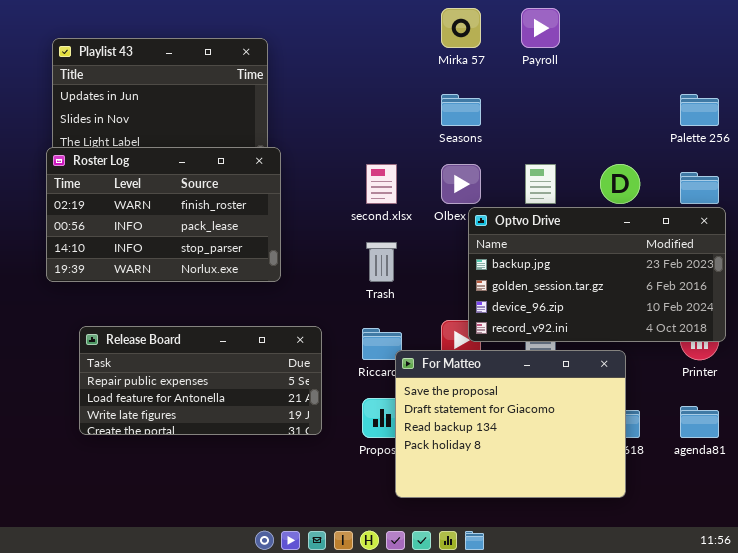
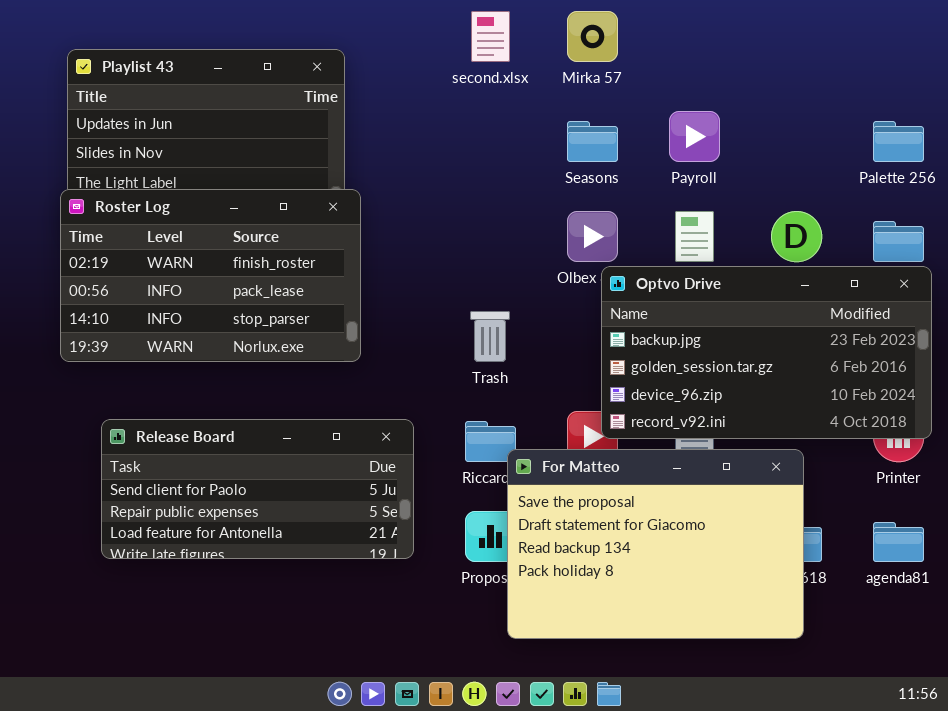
Payroll: [521,8,560,48] -> [669,111,720,162], moved
second.xlsx: [366,164,397,204] -> [471,11,510,62], moved
Release Board: [79,326,322,435] -> [101,419,414,559], scrolled up 1 row

